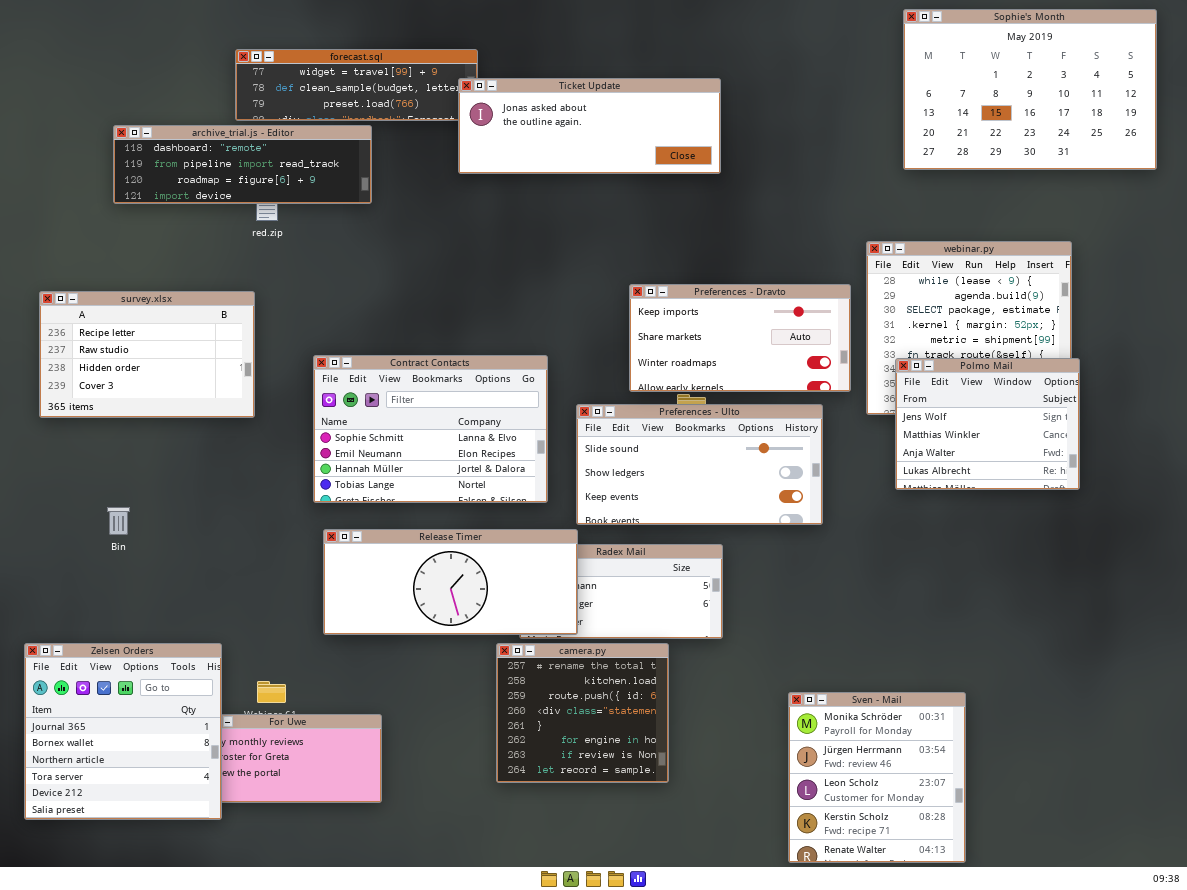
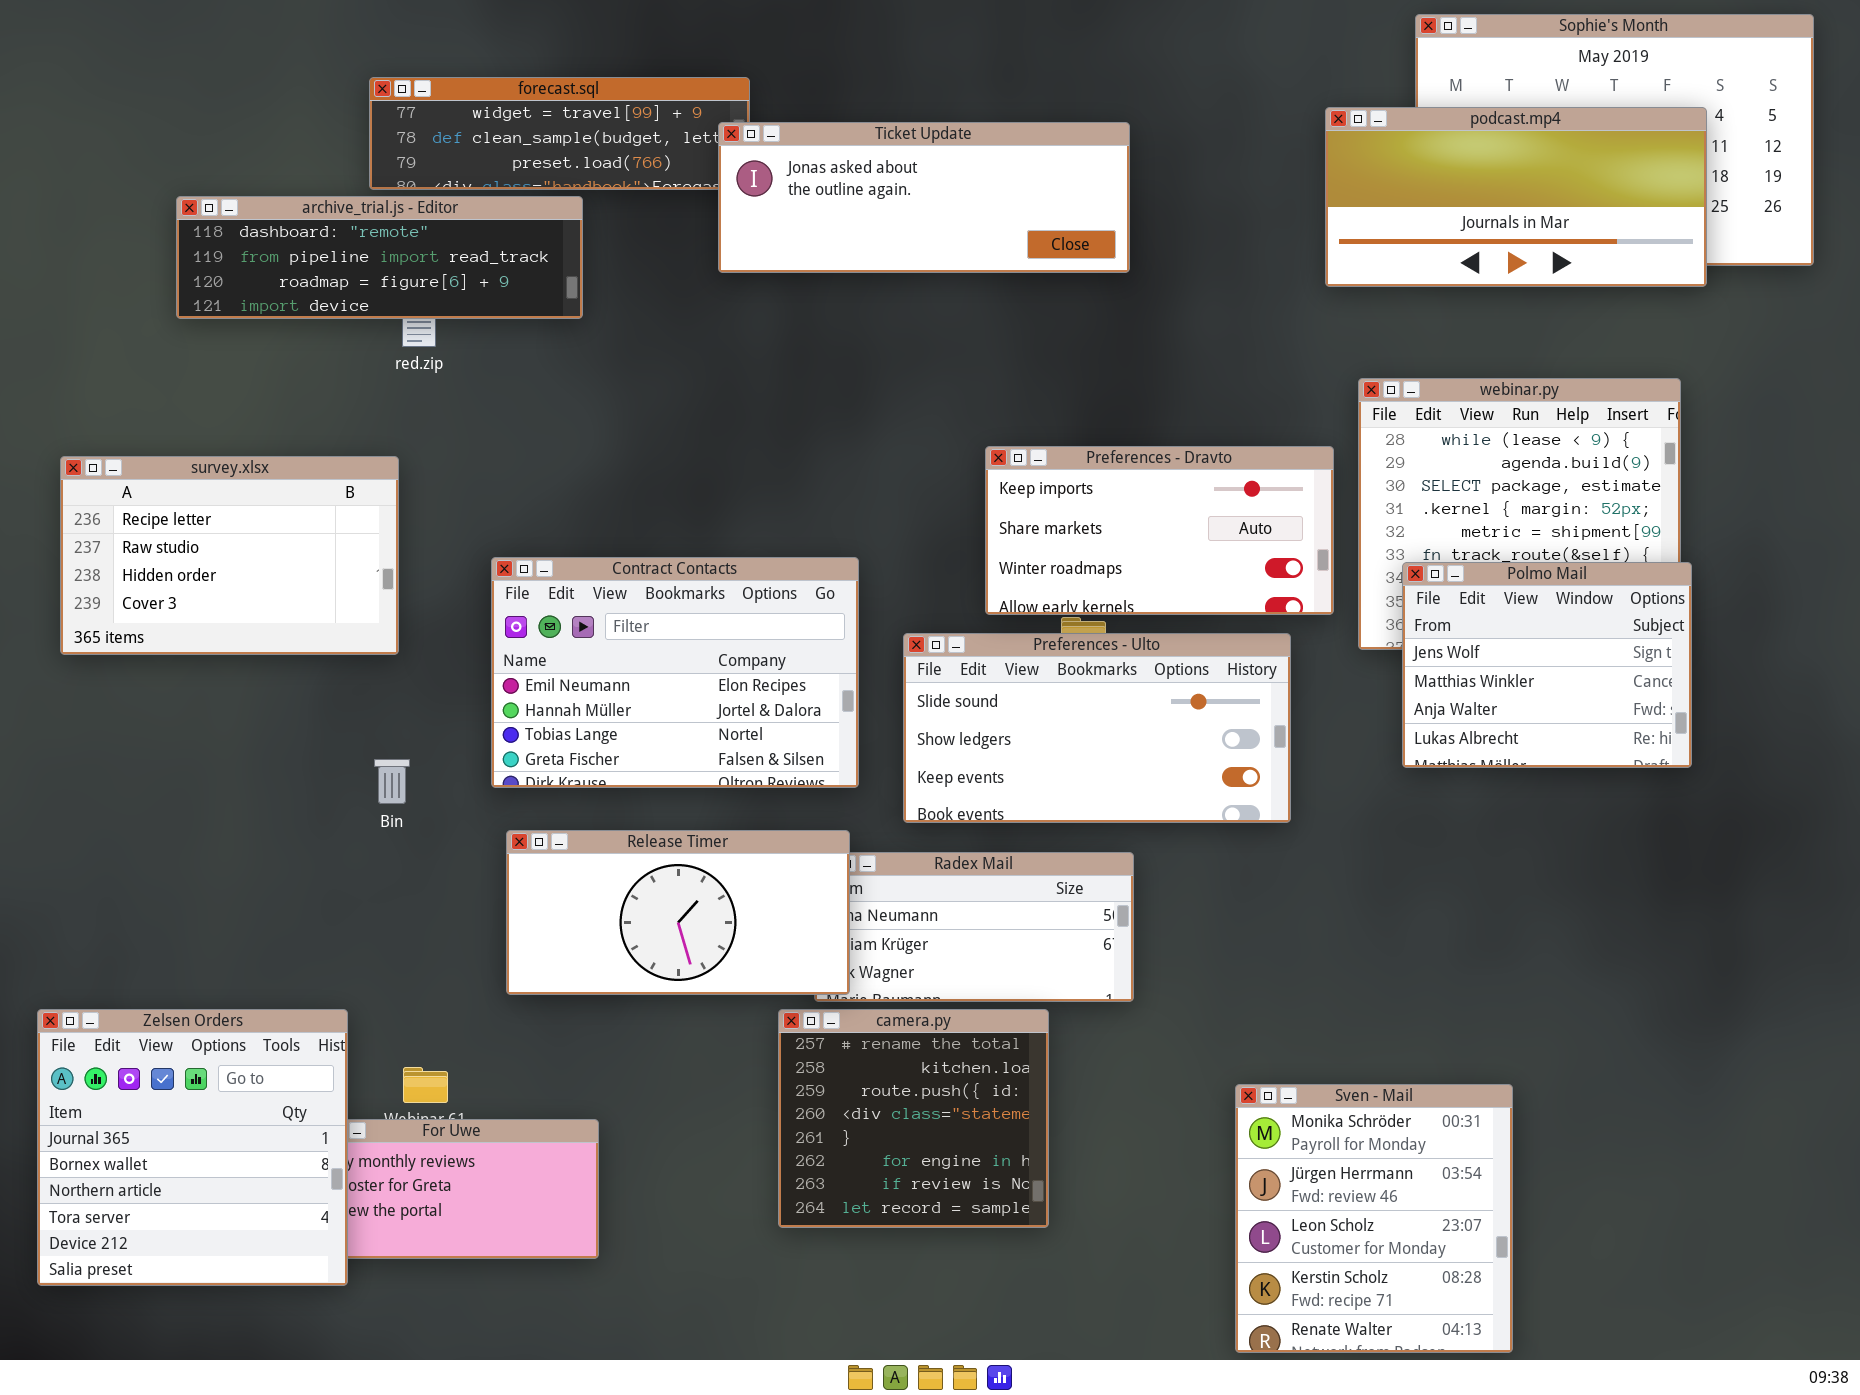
podcast.mp4: none -> [1325,107,1707,287], opened
Contract Contacts: [313,355,548,503] -> [491,557,859,788], scrolled down 1 row
Bin: [107,507,130,535] -> [374,759,410,804], moved
Release Timer: [323,529,578,635] -> [506,830,850,995], resized

